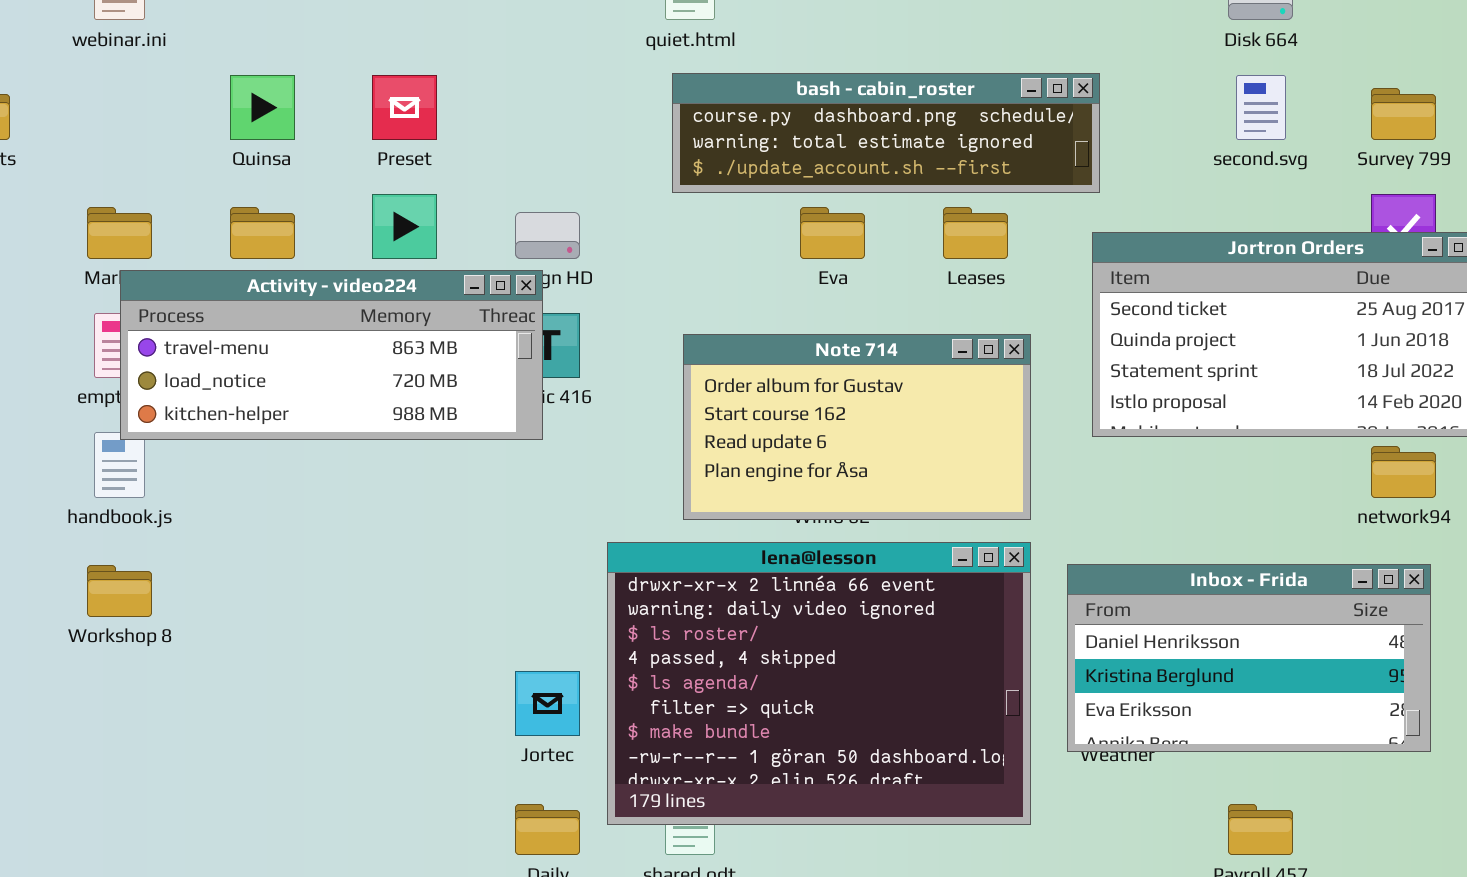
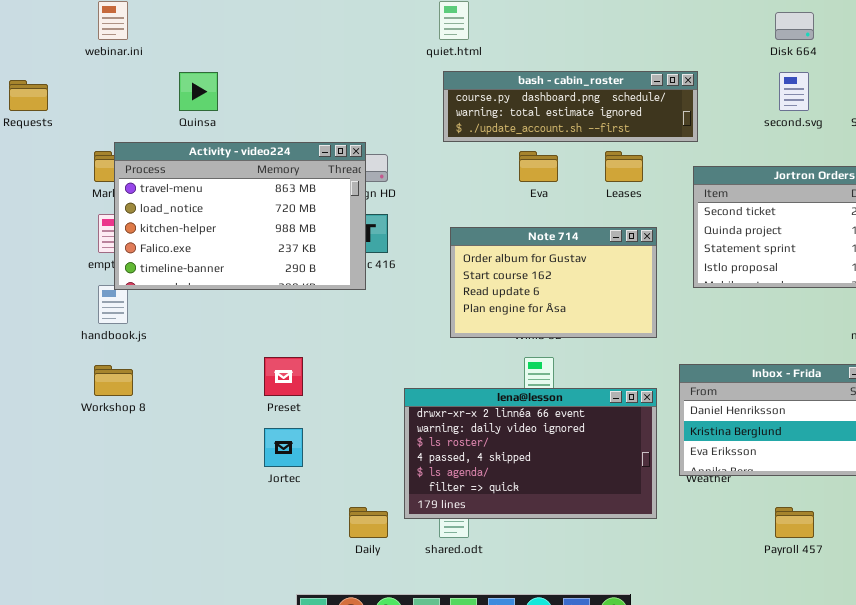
Preset: [372,75,437,140] -> [264,357,303,396], moved
Activity - video224: [120,270,543,440] -> [114,142,366,290], resized
lena@lesson: [607,542,1031,825] -> [404,388,657,519], resized
Jortec: [515,671,580,736] -> [264,428,303,467], moved

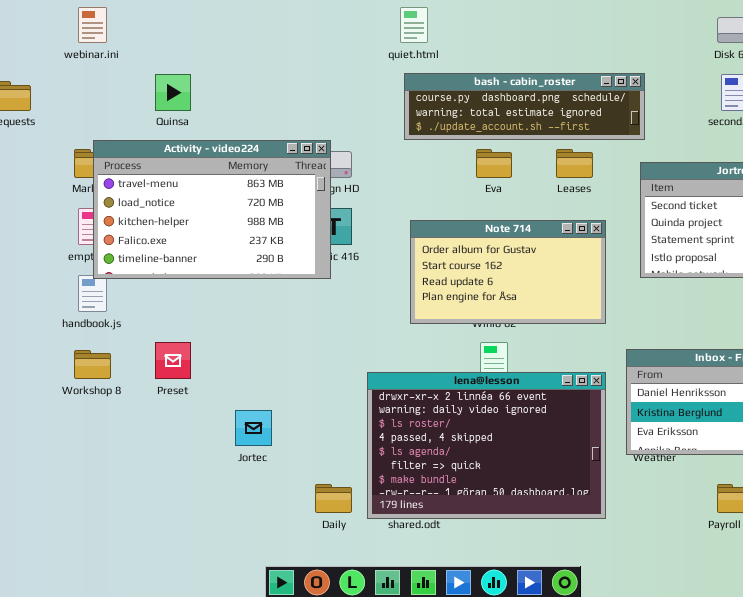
Preset: [264,357,303,396] -> [155,342,191,379], moved
lena@lesson: [404,388,657,519] -> [367,372,606,519], resized

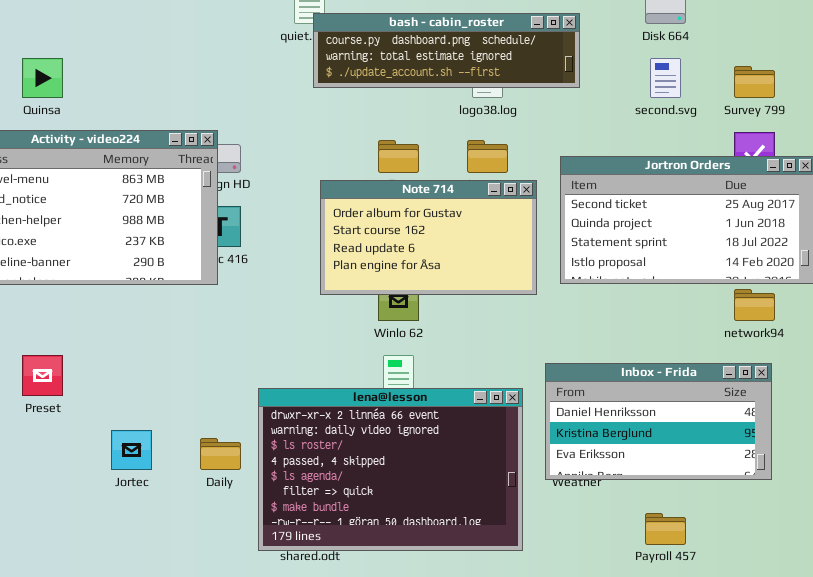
bash - cabin_roster: [404,73,645,140] -> [313,13,580,88], moved
Note 714: [410,220,606,324] -> [320,180,537,295], moved
Daily: [315,484,352,513] -> [200,438,241,470], moved

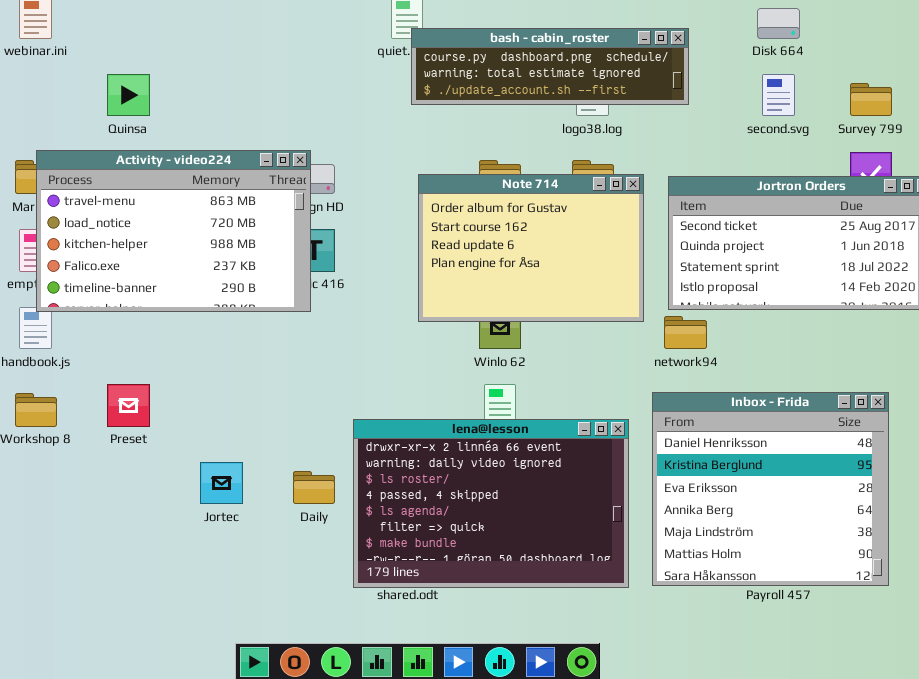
Note 714: [320,180,537,295] -> [418,174,644,322], resized
network94: [734,289,775,321] -> [664,316,707,349], moved
Inbox - Frida: [545,363,772,480] -> [652,392,889,586], resized

